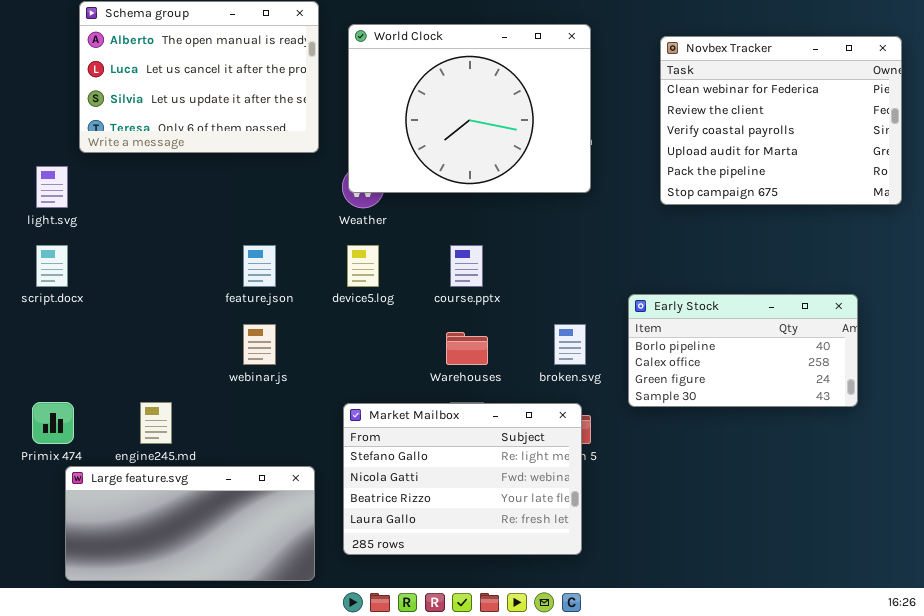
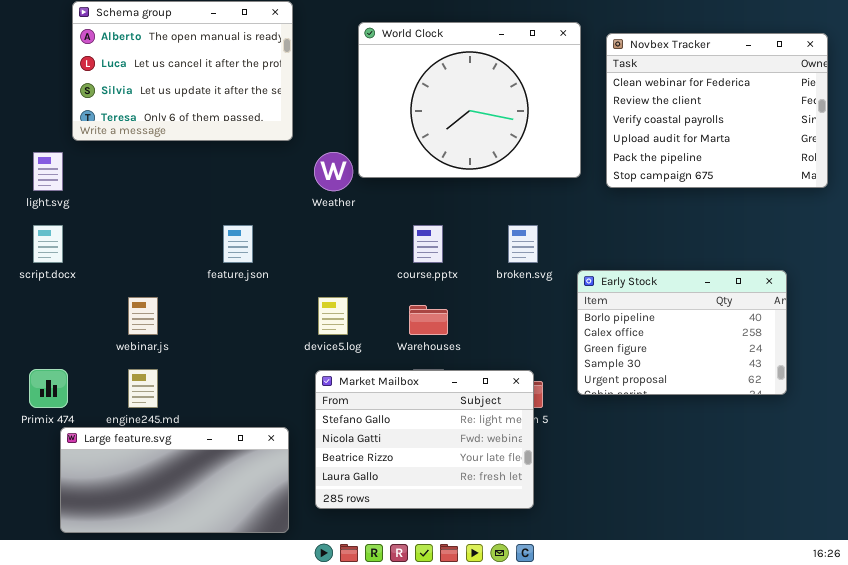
World Clock: [348,24,591,193] -> [358,22,581,178], moved
device5.log: [347,245,379,287] -> [318,297,348,335], moved
Early Stock: [628,294,858,407] -> [577,270,787,395], resized
webinar.js: [243,324,276,365] -> [128,297,158,335], moved
broken.svg: [554,324,586,365] -> [508,225,538,263], moved

